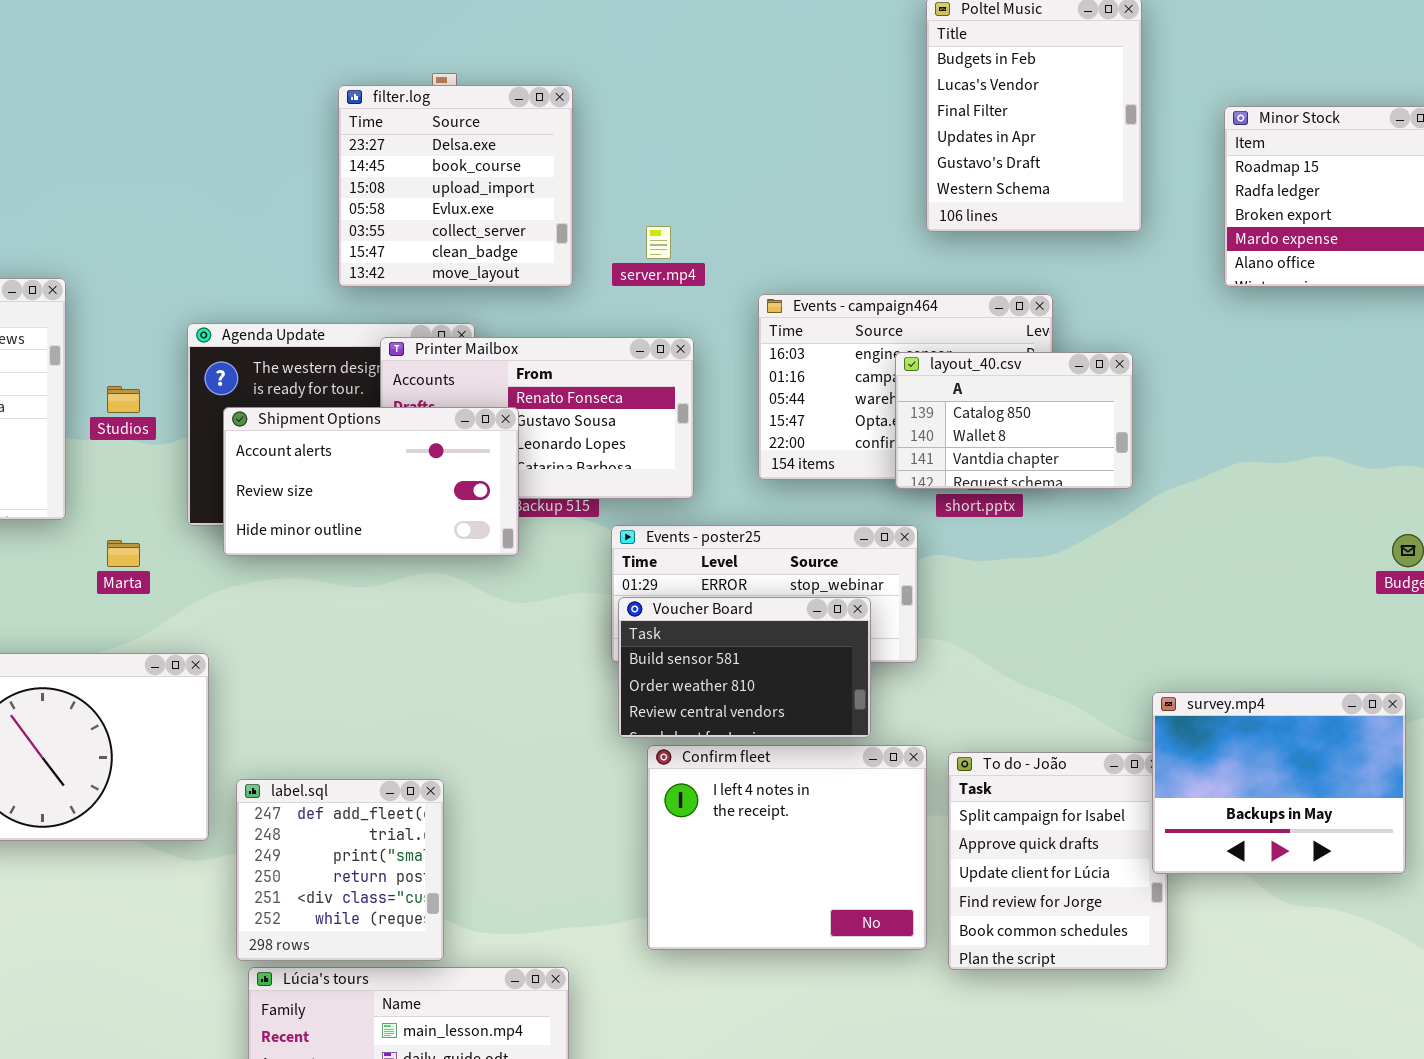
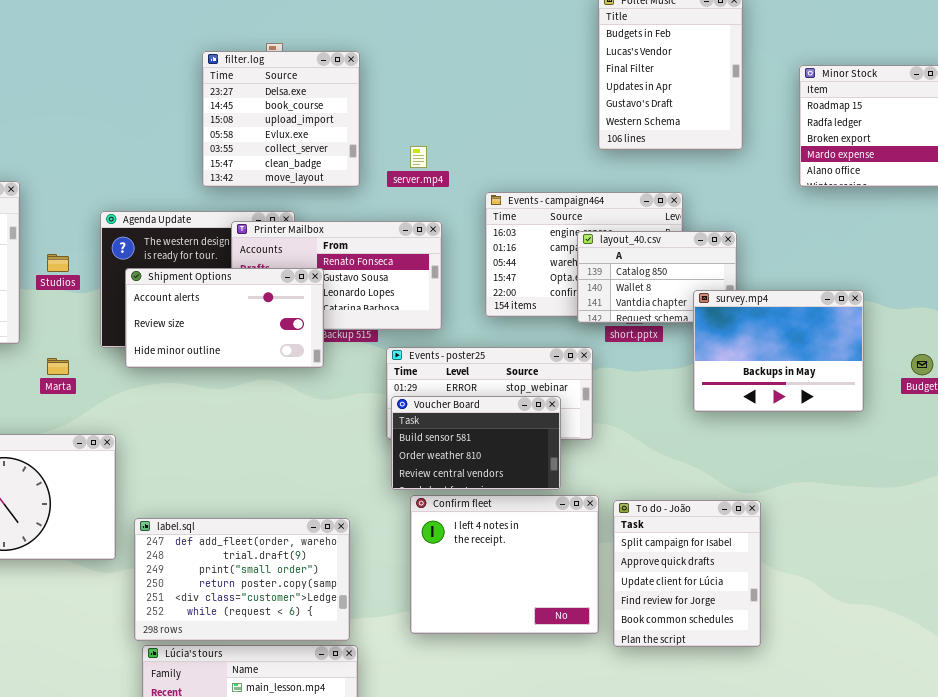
survey.mp4: [1152,692,1406,874] -> [693,290,864,412], moved
label.sql: [236,779,444,961] -> [134,518,350,641], resized

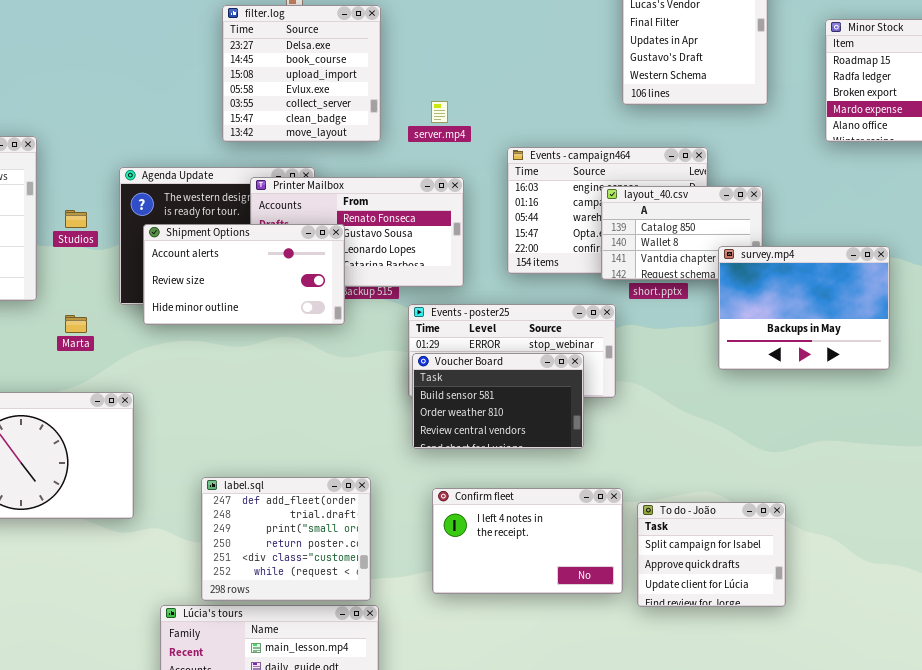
Confirm fleet: [410,495,599,634] -> [432,488,623,594], resized
To do - João: [613,500,761,647] -> [637,502,786,607], resized
label.sql: [134,518,350,641] -> [201,477,371,601], resized

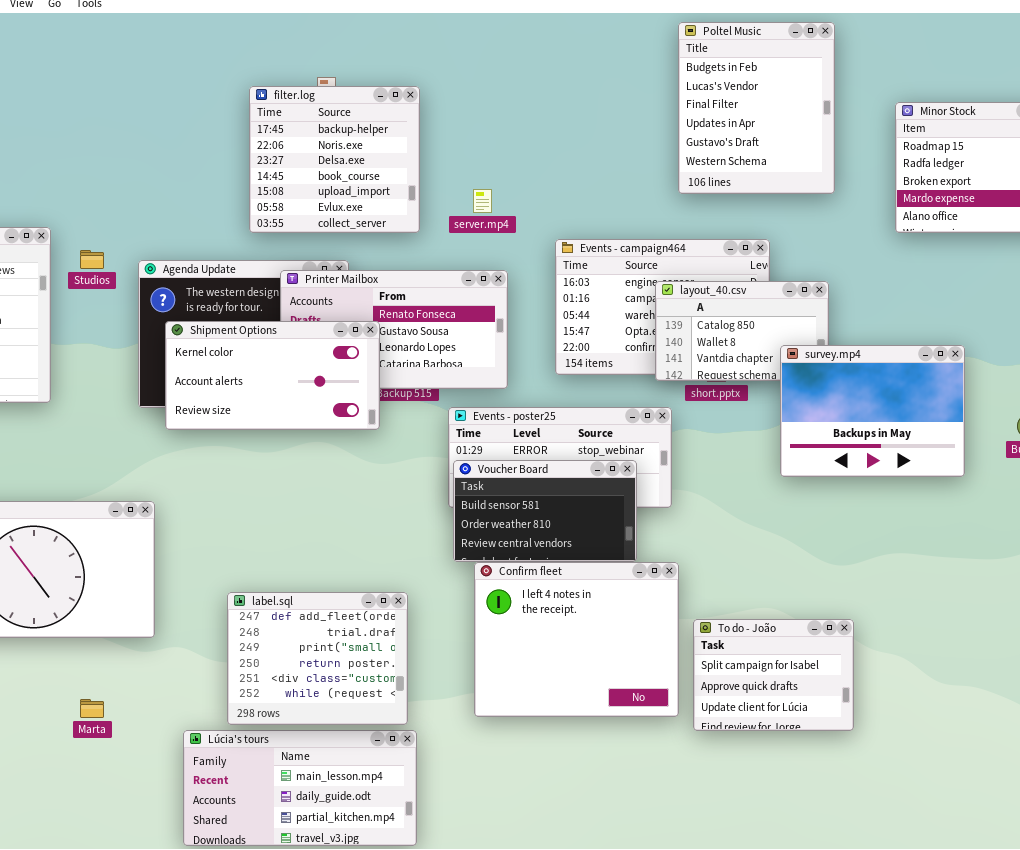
filter.log: [222,5,381,142] -> [249,86,420,233], scrolled up 2 rows
Studios: [65,210,87,228] -> [80,250,104,269], moved
Shipment Options: [143,224,345,325] -> [165,321,380,430], scrolled up 1 row
Marta: [65,315,87,333] -> [80,699,104,718], moved
Confirm fleet: [432,488,623,594] -> [474,562,679,717], resized

